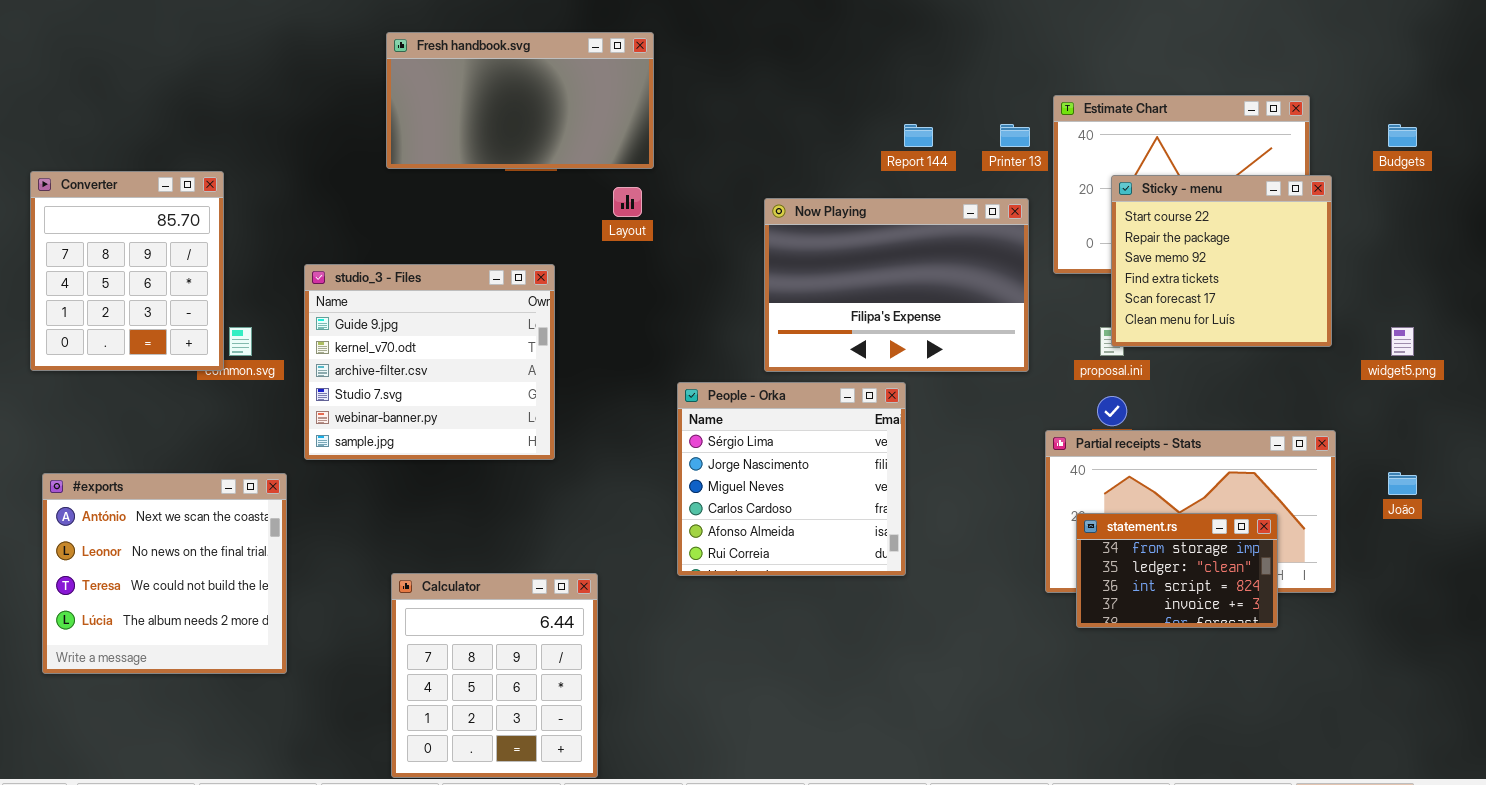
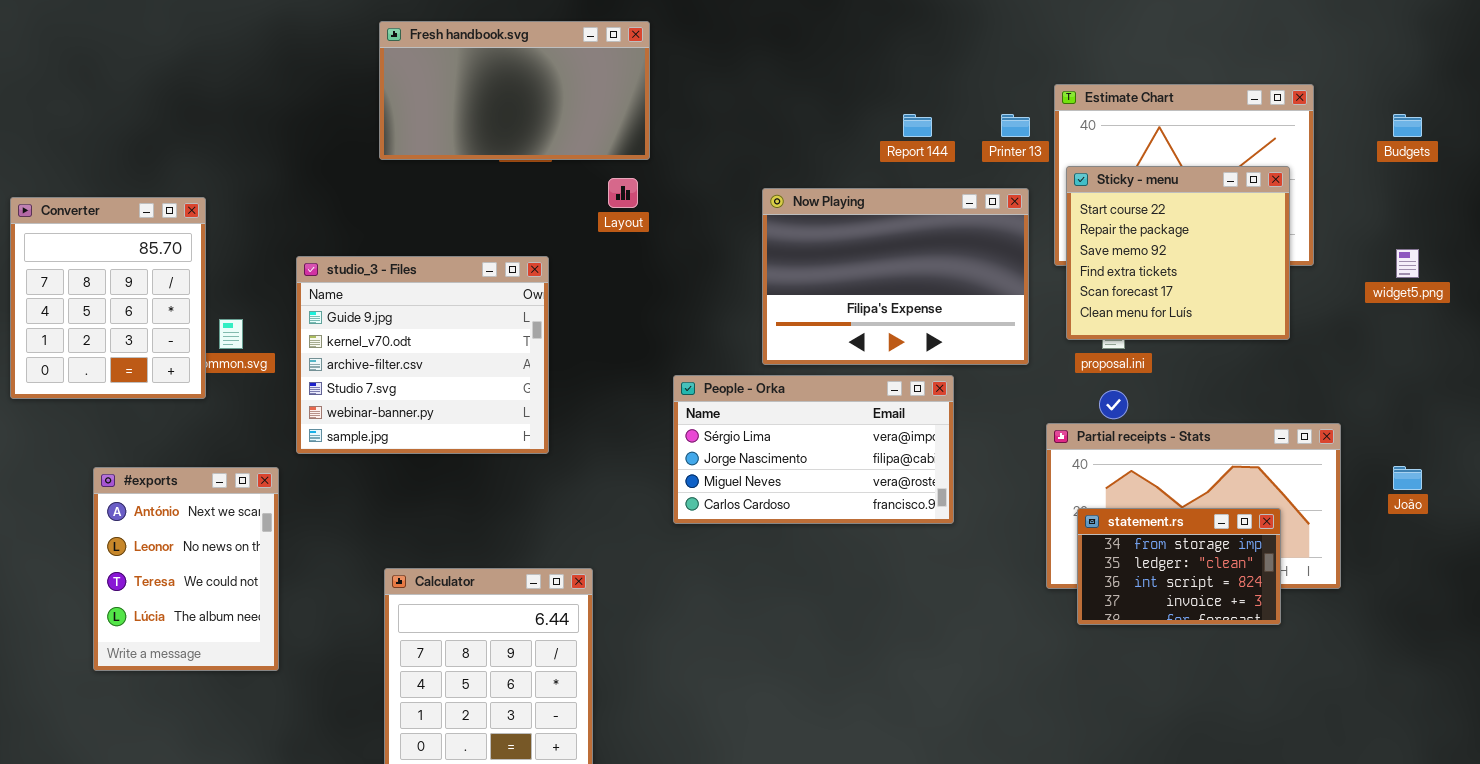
Converter: [30,171,224,371] -> [10,197,206,399], moved
Sticky - menu: [1111,175,1332,347] -> [1066,166,1290,340], moved
widget5.png: [1391,327,1414,356] -> [1396,249,1419,278], moved
People - Orka: [677,382,906,576] -> [673,375,954,524], resized
#exports: [42,473,287,674] -> [93,467,279,671], resized

